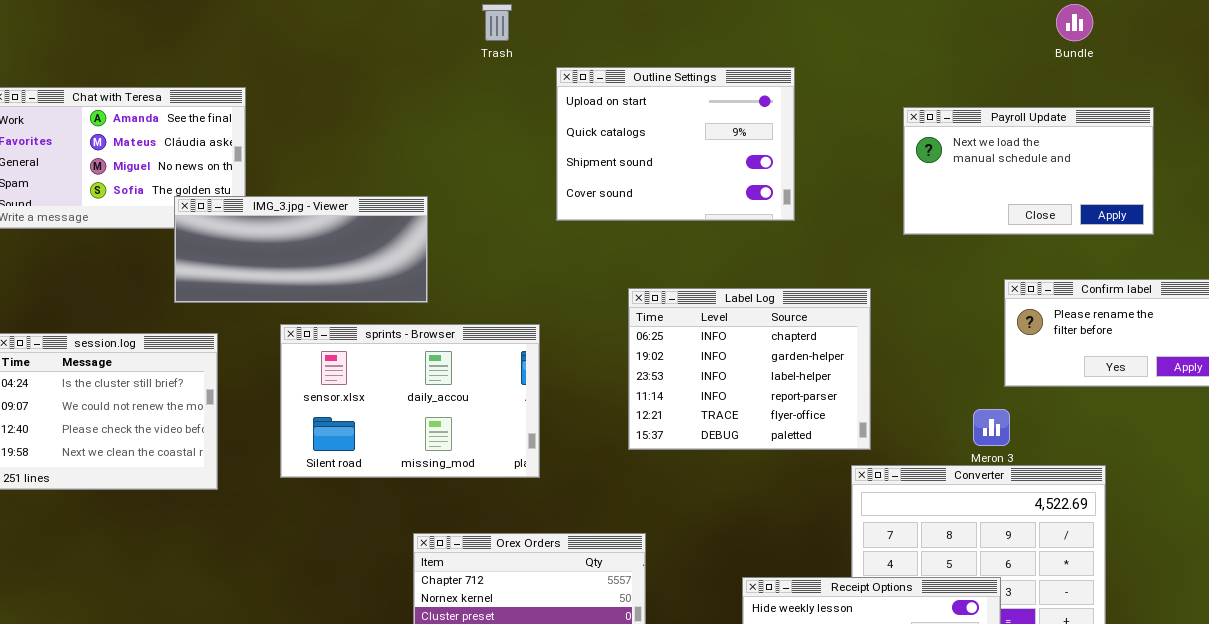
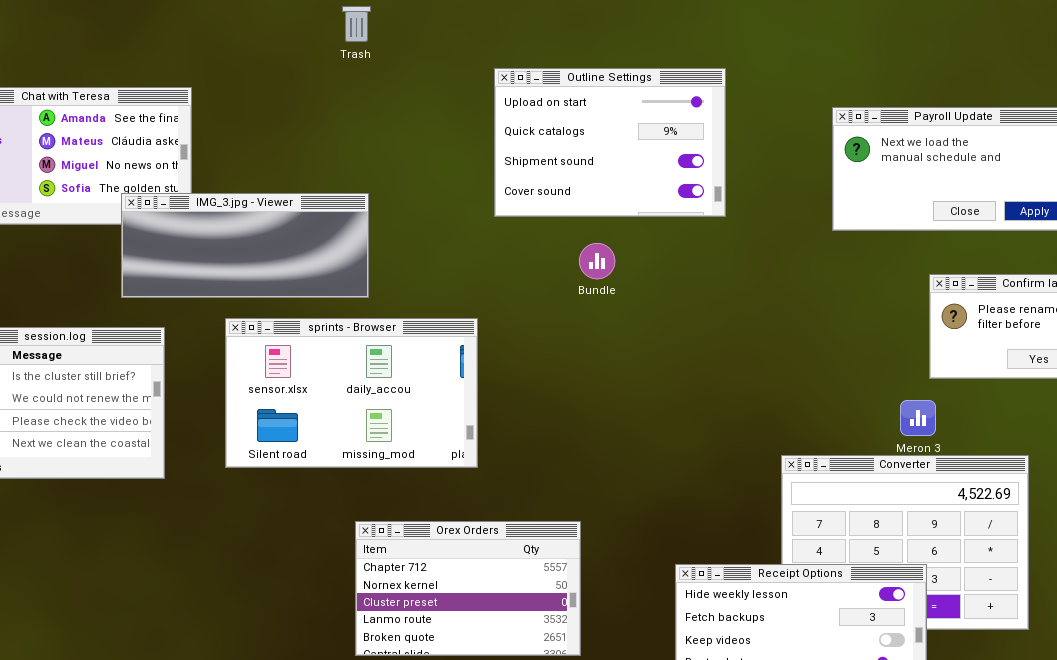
Trash: [482,4,512,41] -> [342,6,371,42], moved
Bundle: [1056,4,1093,41] -> [579,243,615,279], moved
Label Log: [628,288,871,450] -> none, closed

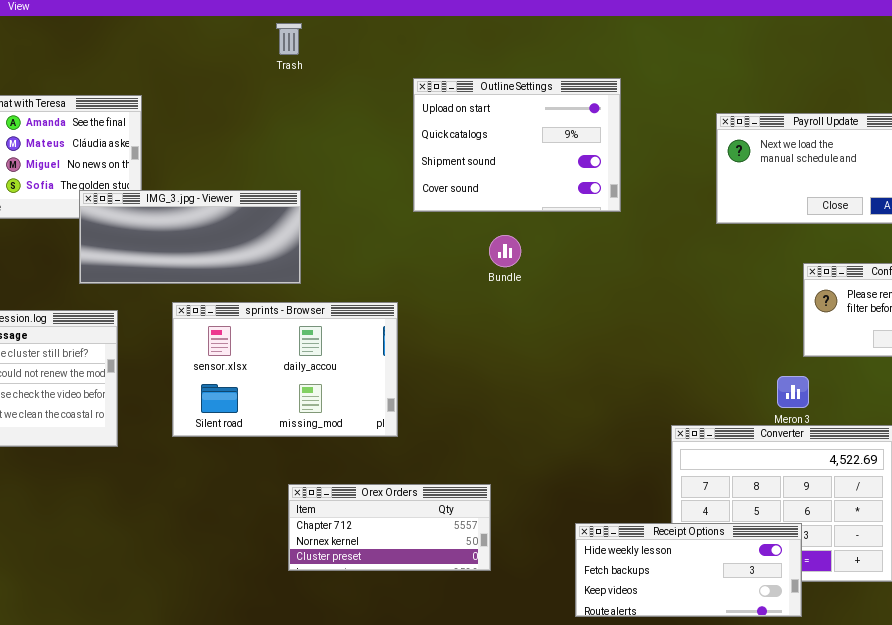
Orex Orders: [355,521,581,656] -> [288,484,491,571], resized

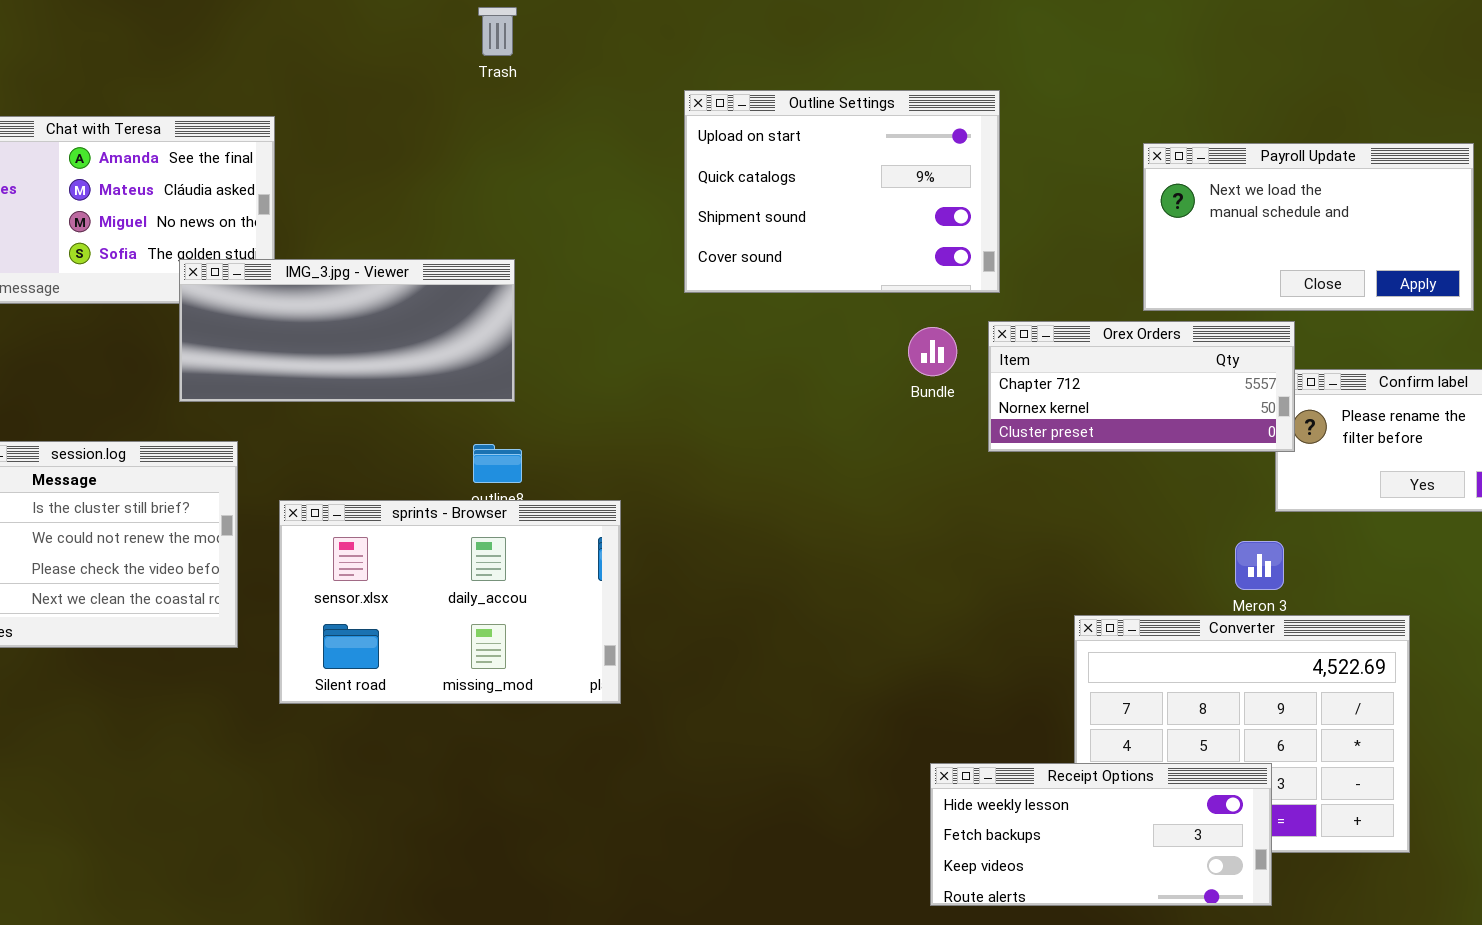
Bundle: [489,235,521,267] -> [908,327,957,376], moved
sprints - Browser: [172,302,398,437] -> [279,500,621,704], moved
Orex Orders: [288,484,491,571] -> [988,321,1295,452], moved

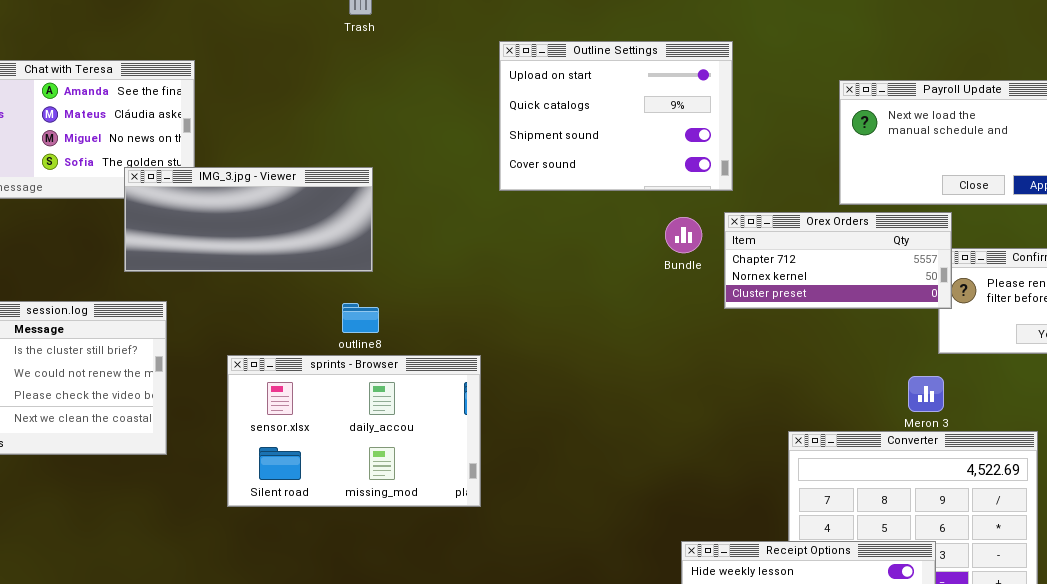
sprints - Browser: [279,500,621,704] -> [227,355,481,507], moved

